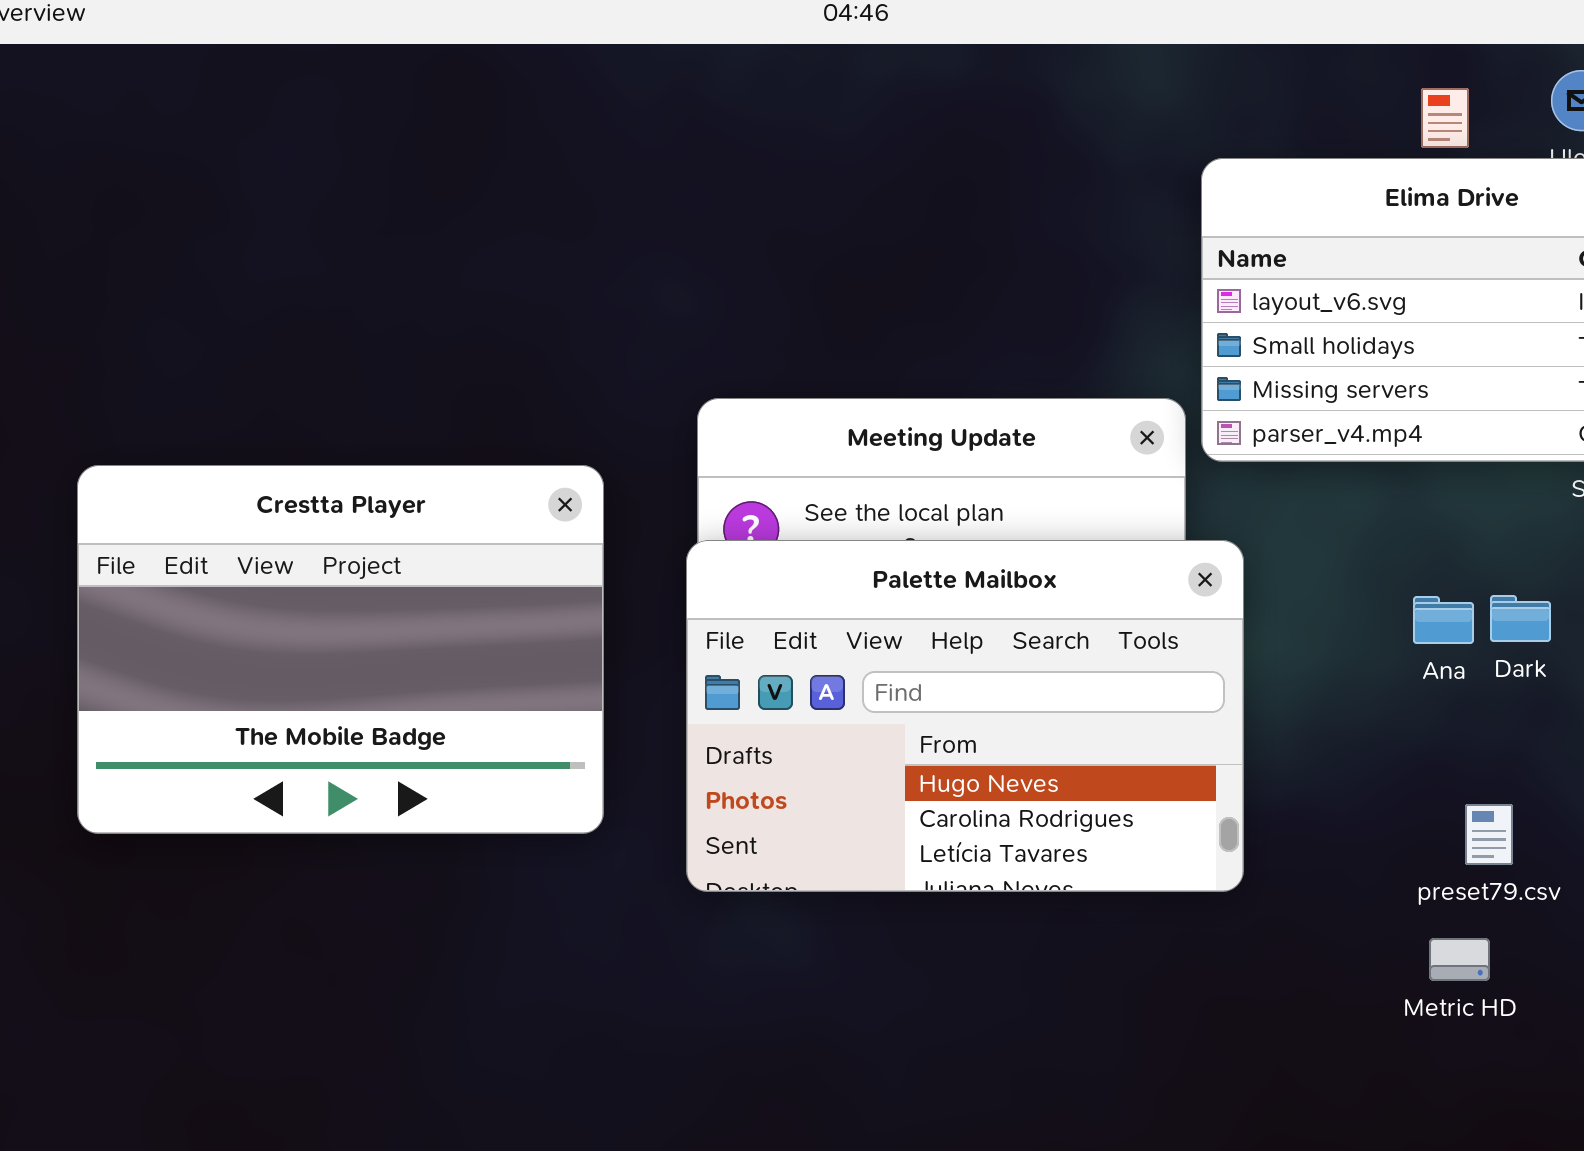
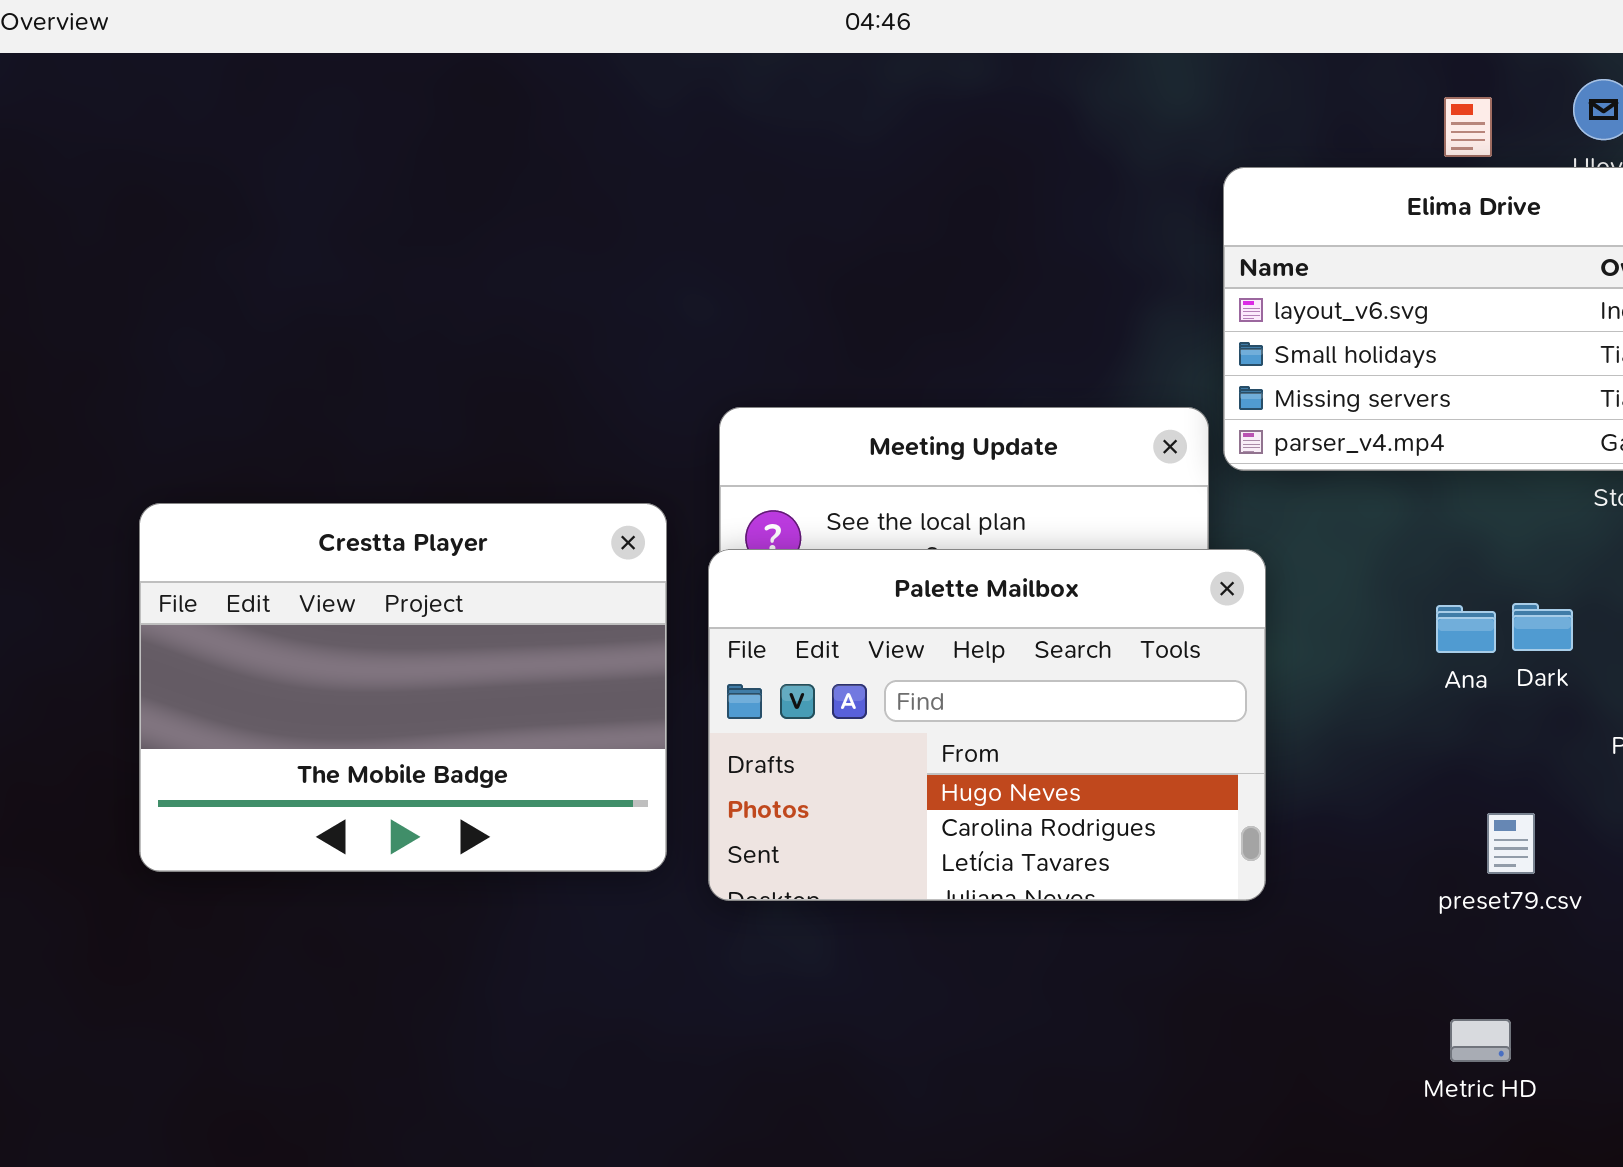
Crestta Player: [77,465,604,834] -> [139,503,667,872], moved
Metric HD: [1429,938,1490,981] -> [1450,1019,1511,1062], moved

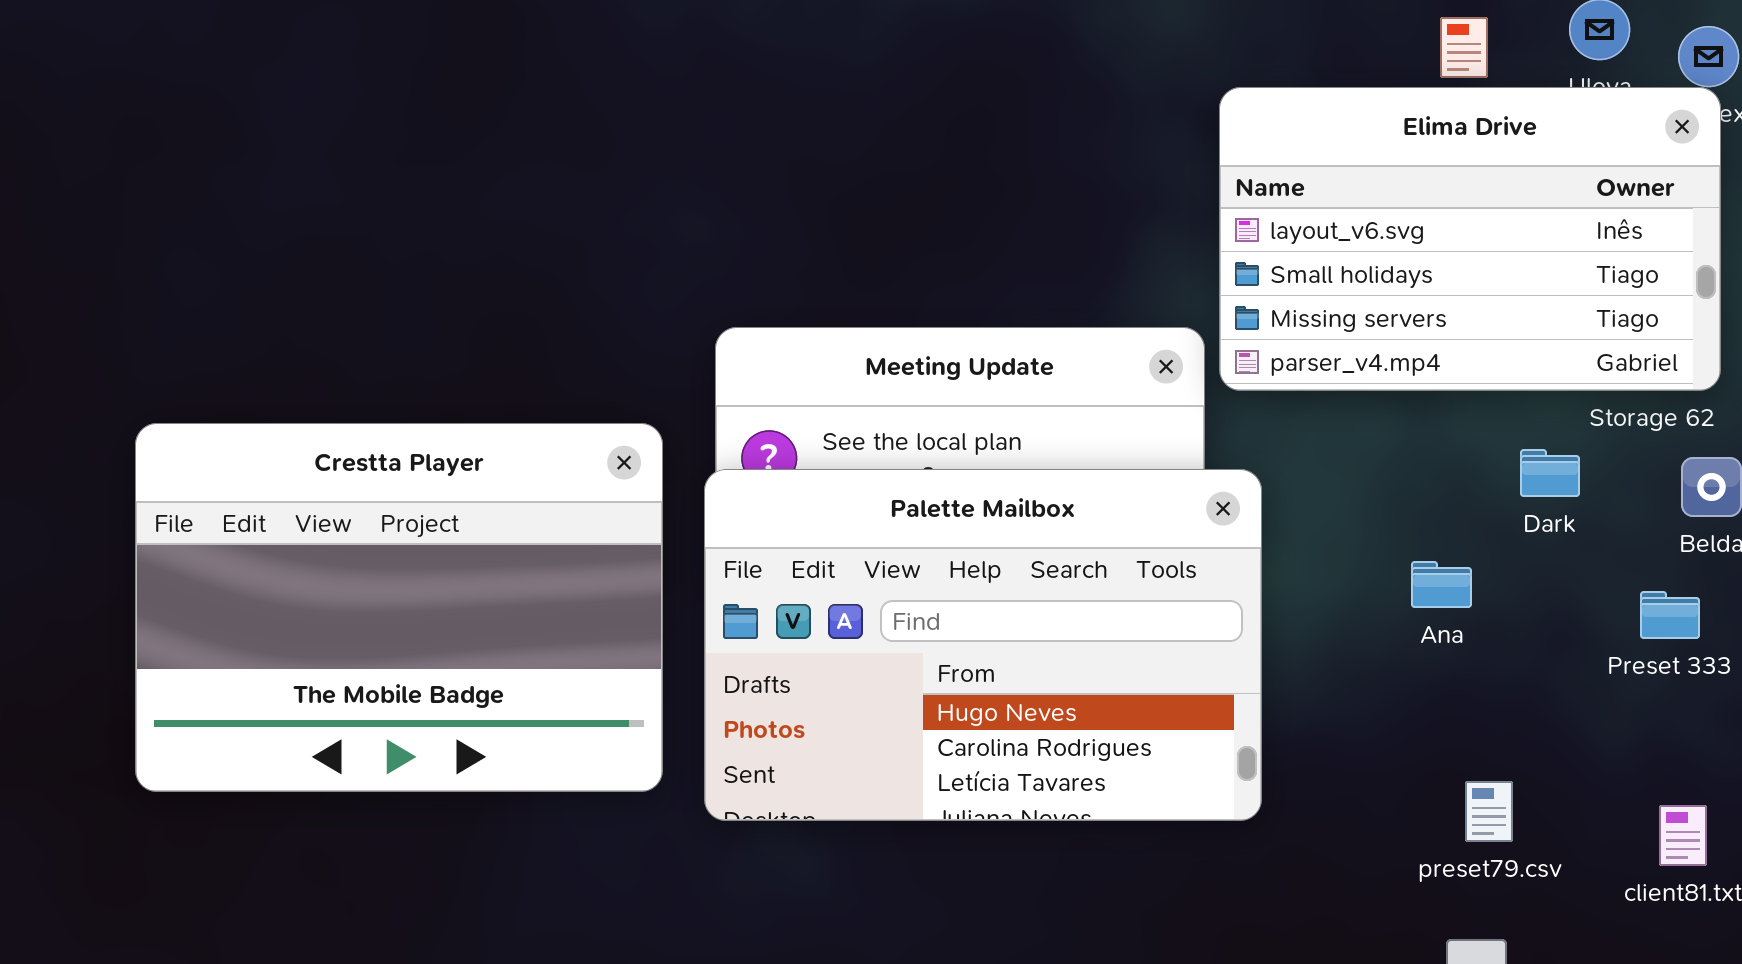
Dark: [1512,603,1573,651] -> [1520,449,1580,497], moved
Ana: [1436,605,1496,653] -> [1411,561,1472,608], moved
preset79.csv: [1487,813,1535,874] -> [1465,781,1513,842], moved

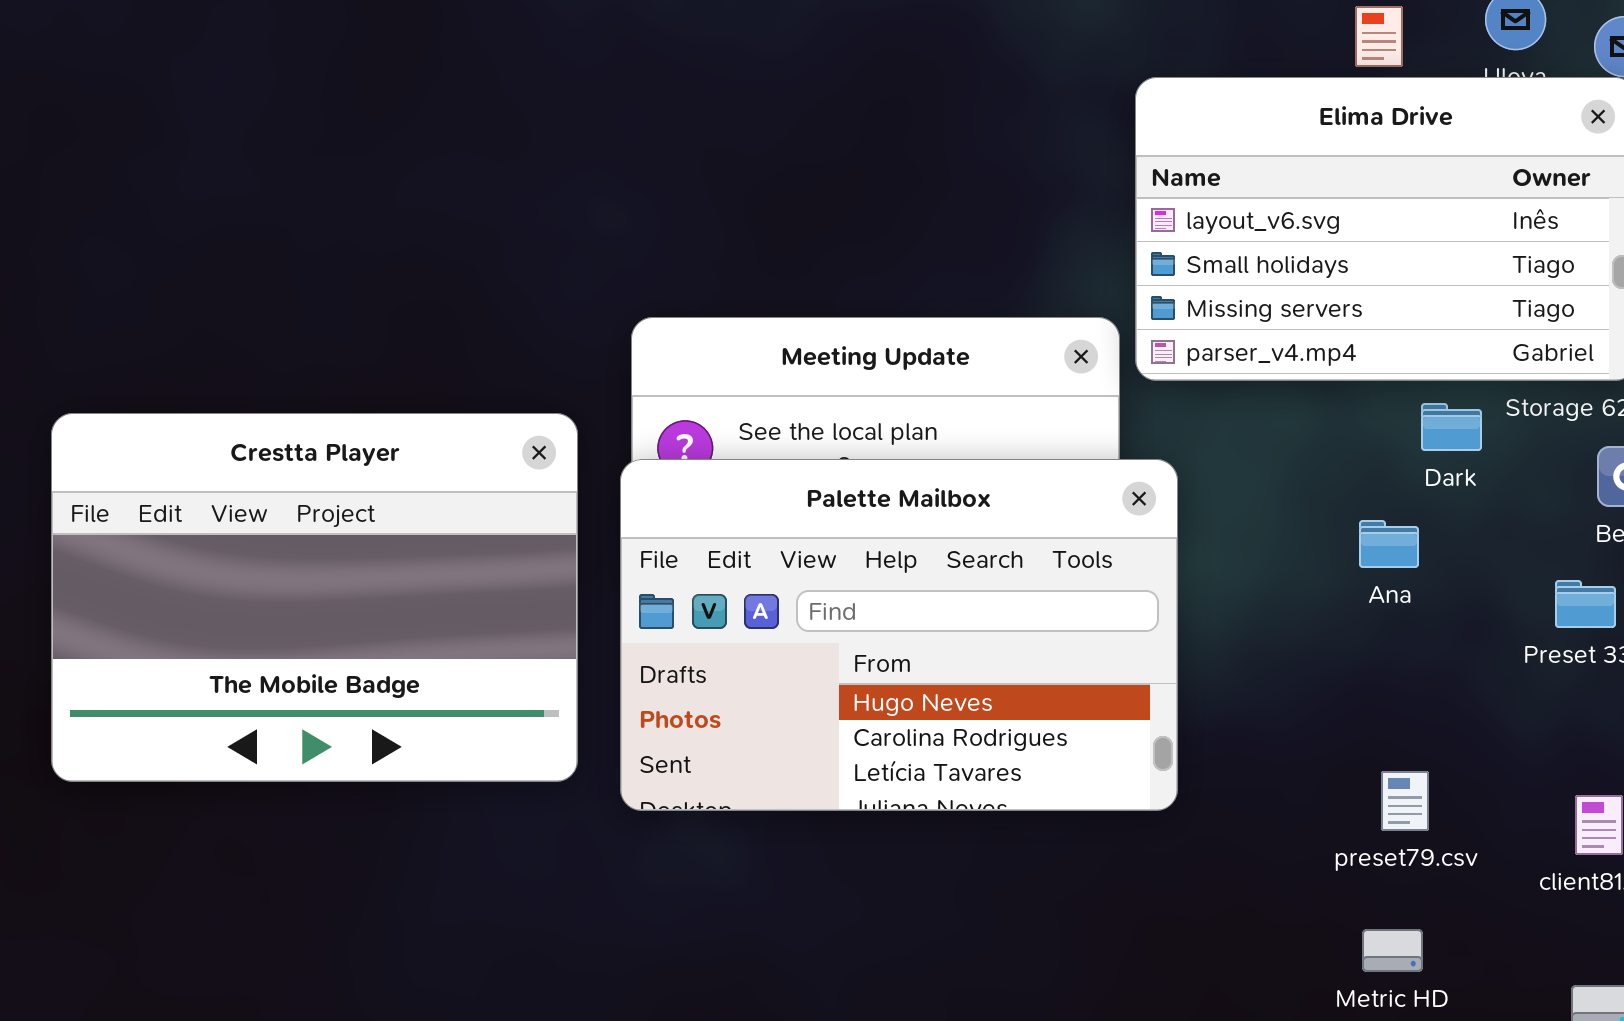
Dark: [1520,449,1580,497] -> [1421,403,1482,451], moved
Ana: [1411,561,1472,608] -> [1359,520,1419,568], moved

